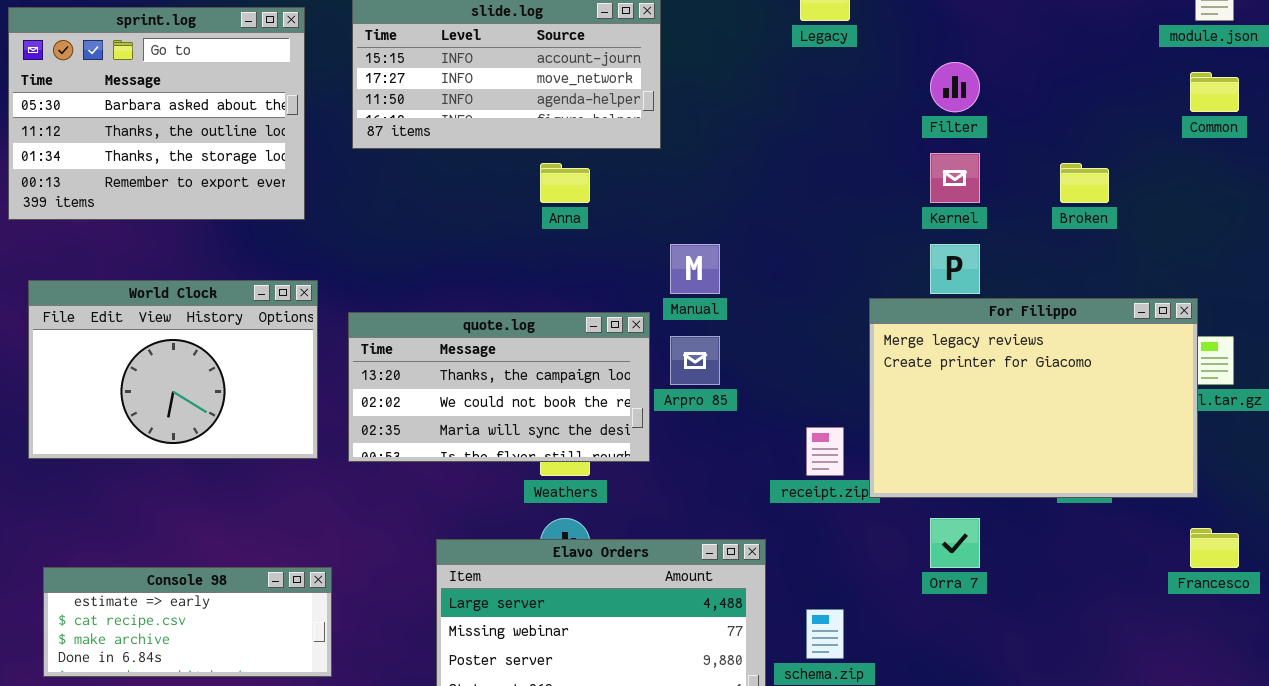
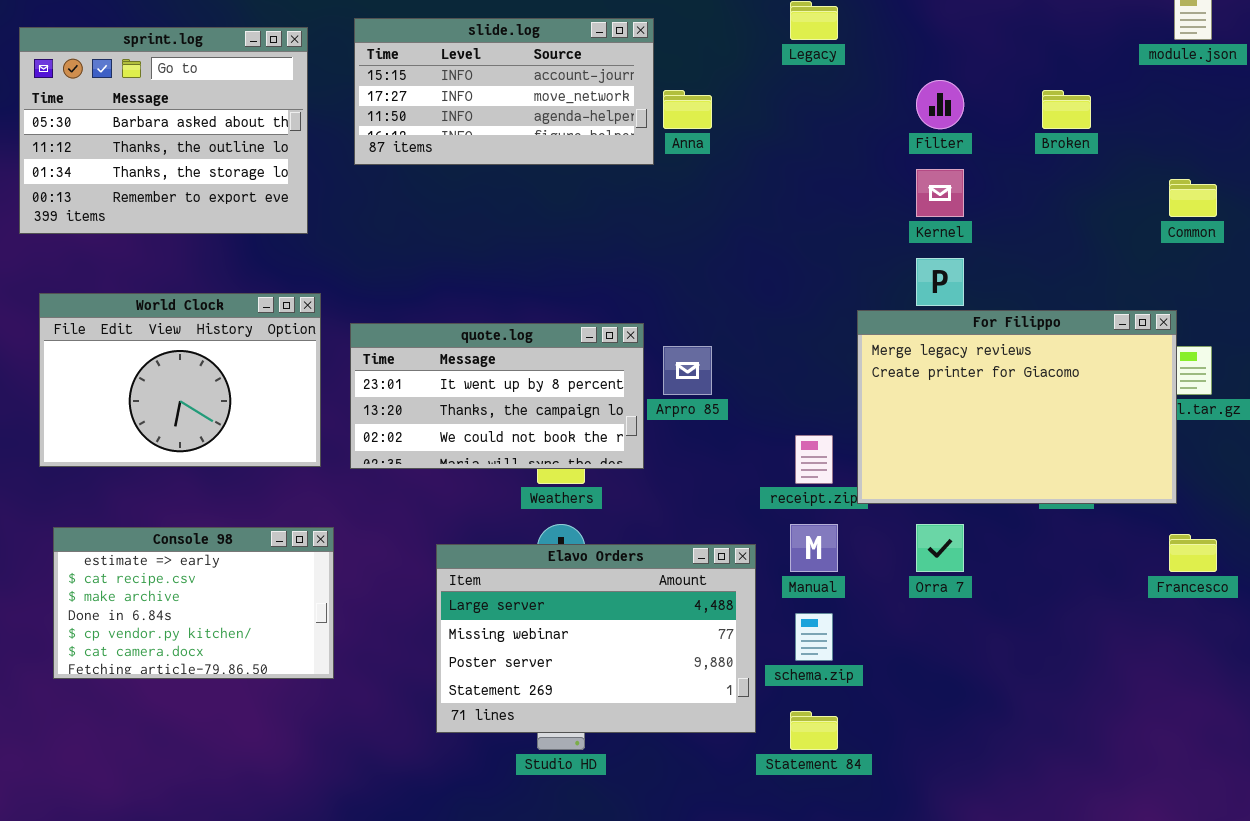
Common: [1190,72,1239,112] -> [1169,179,1217,217], moved
Anna: [540,163,590,203] -> [663,90,712,129], moved
Broken: [1060,163,1109,203] -> [1042,90,1091,129], moved
Manual: [670,244,720,294] -> [790,524,838,572], moved
quote.log: [348,312,650,462] -> [350,323,644,469], scrolled up 1 row
Console 98: [43,567,332,677] -> [53,527,334,679], resized

